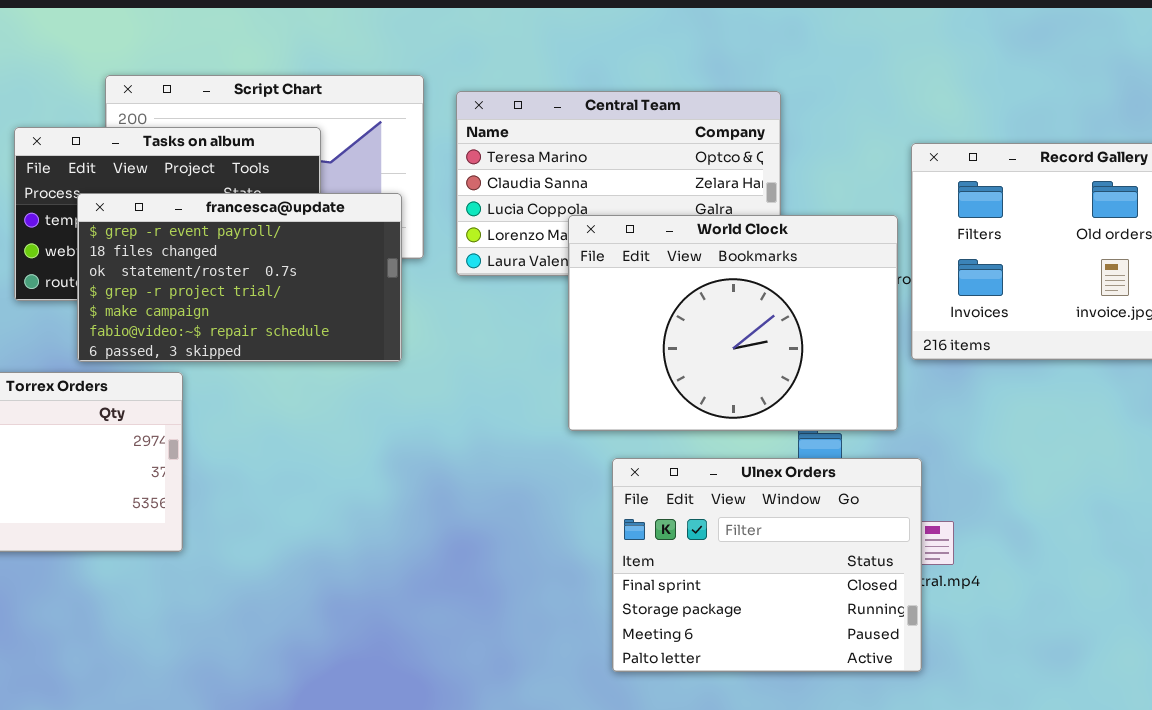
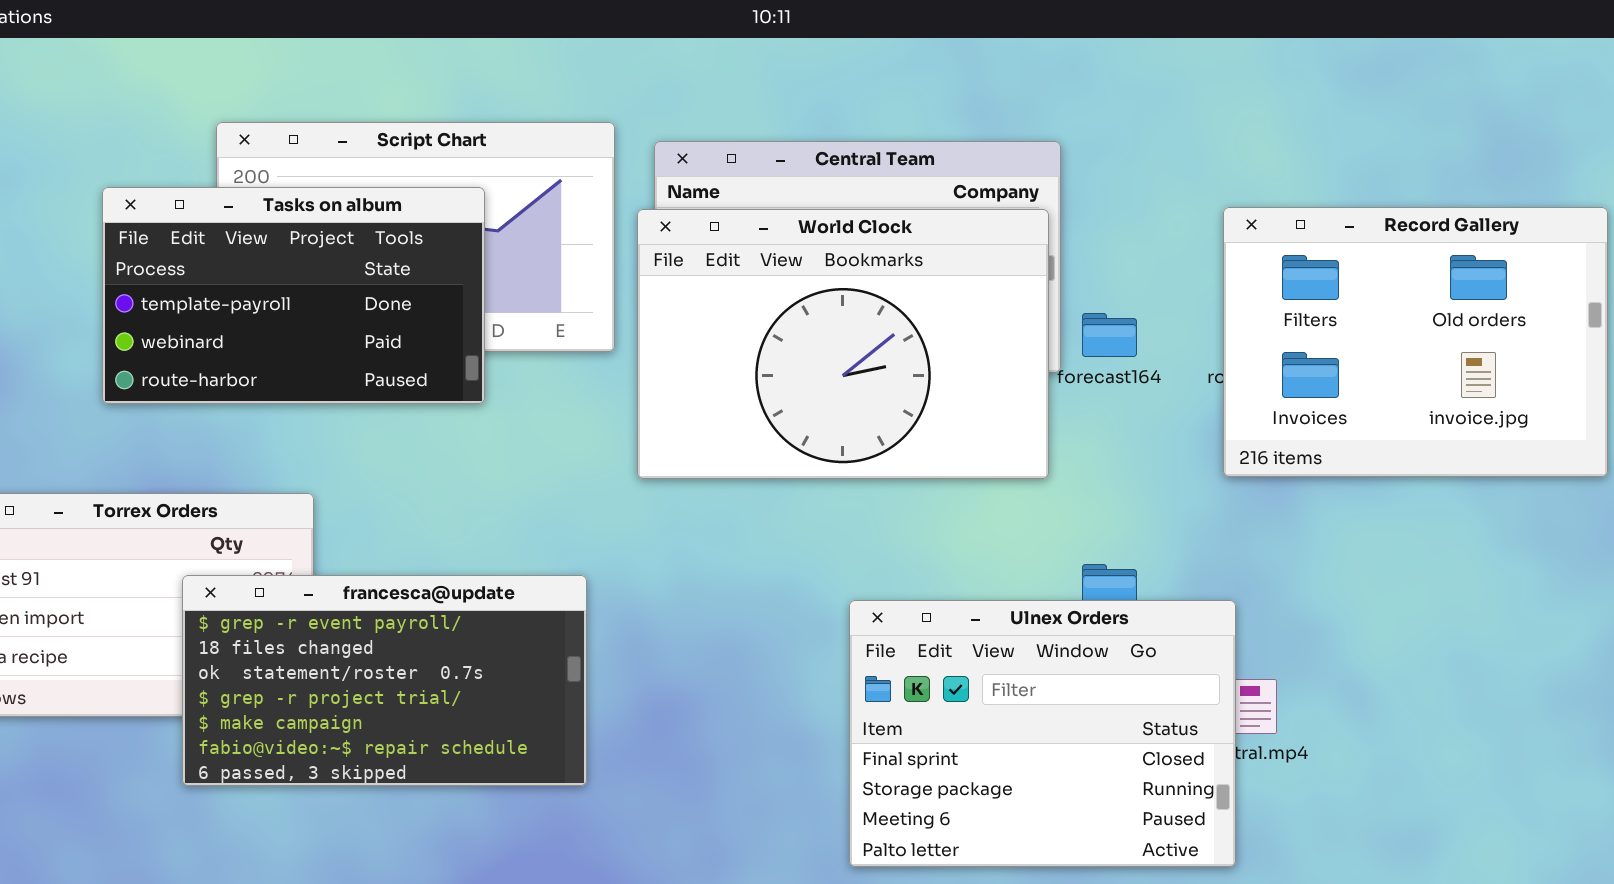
francesca@update: [77,193,402,362] -> [182,575,587,786], moved
World Clock: [568,215,898,431] -> [637,209,1049,479], moved

